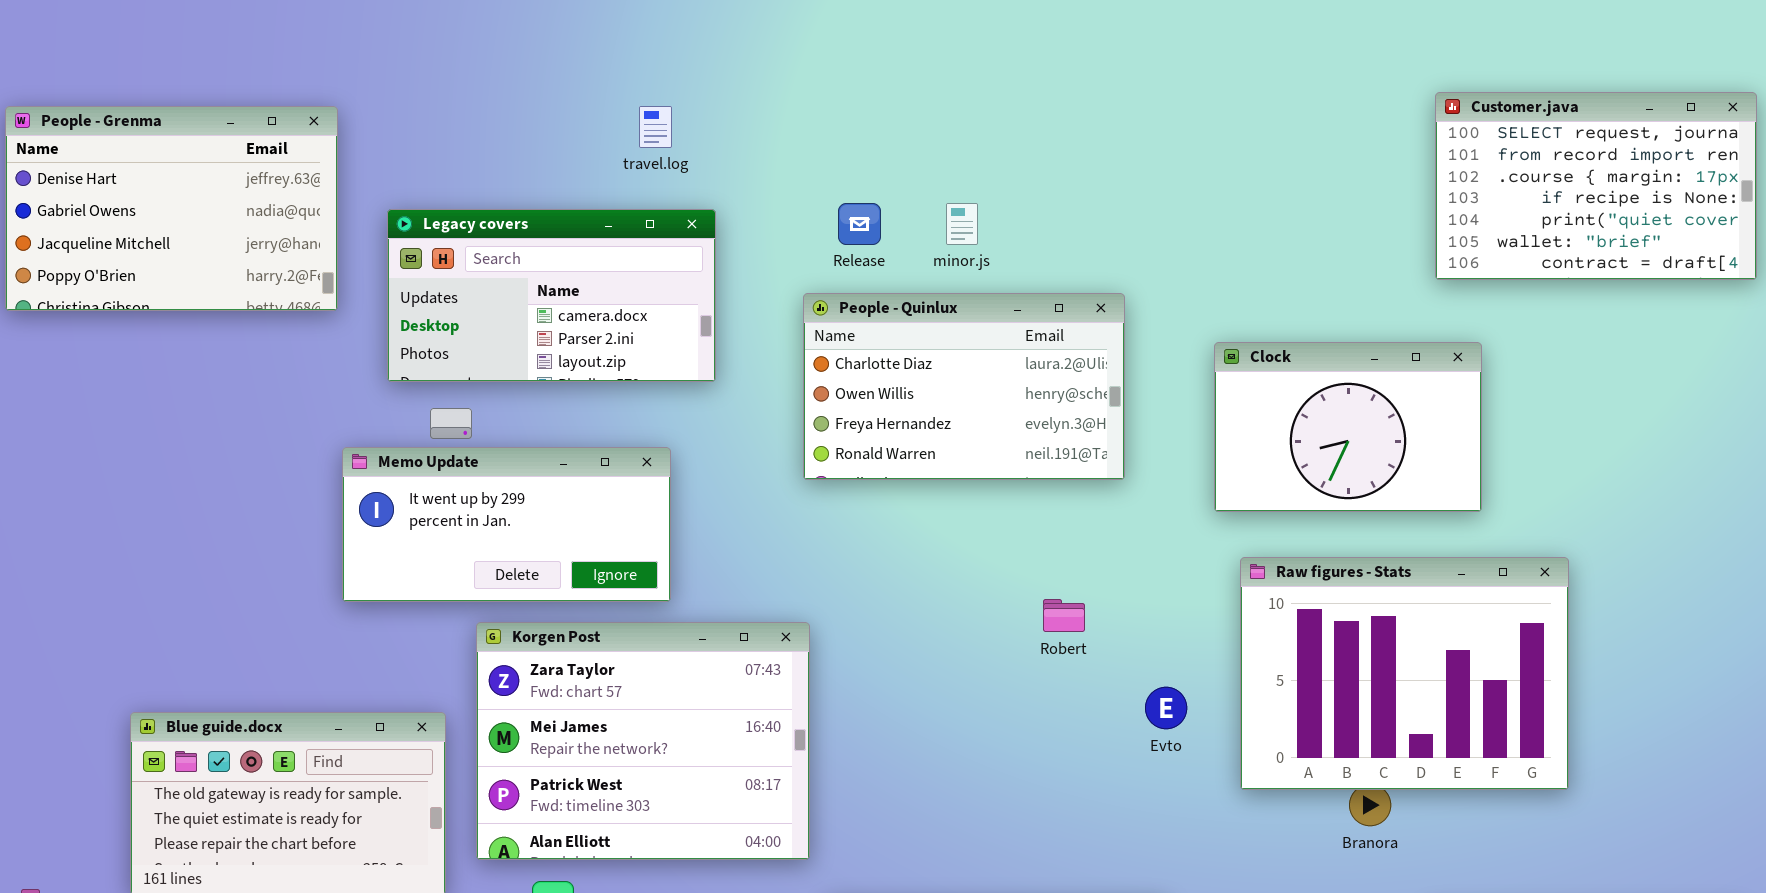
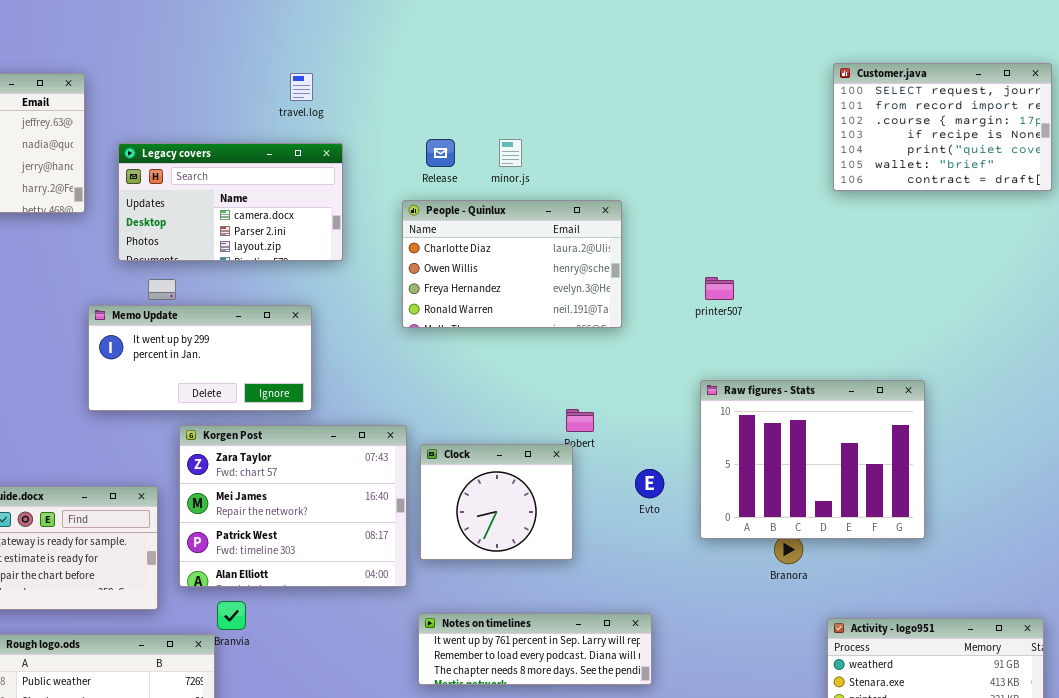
Clock: [1214,342,1482,512] -> [420,444,573,560], moved, resized

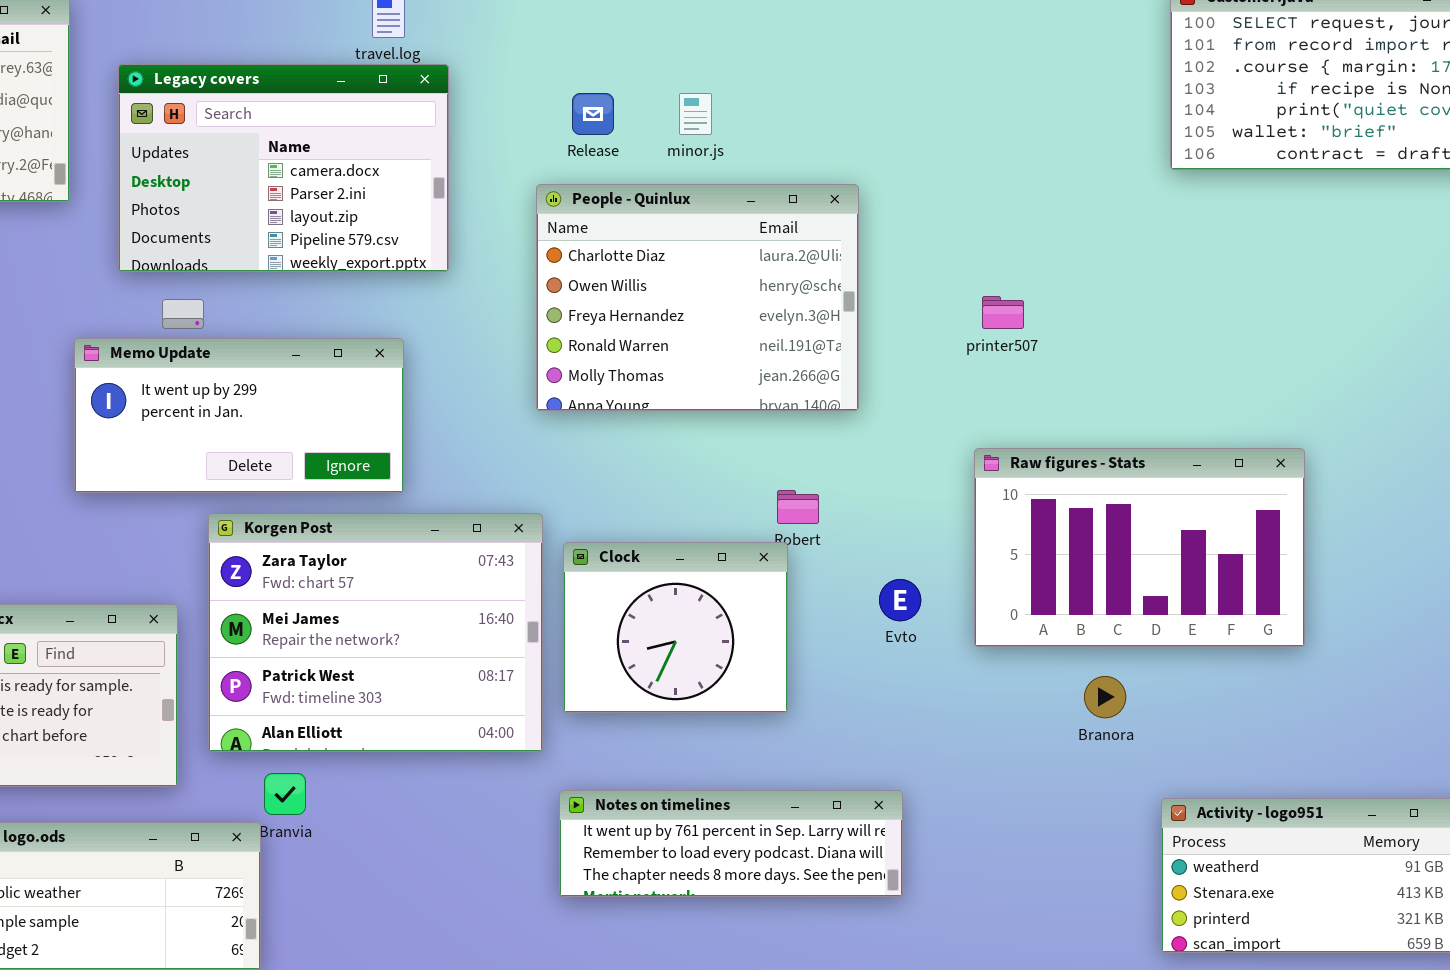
Legacy covers: [118,143,343,261] -> [118,64,449,272], resized
People - Quinlux: [402,200,622,328] -> [536,184,859,411], resized
Raw figures - Stats: [700,380,925,539] -> [974,448,1305,647], resized

